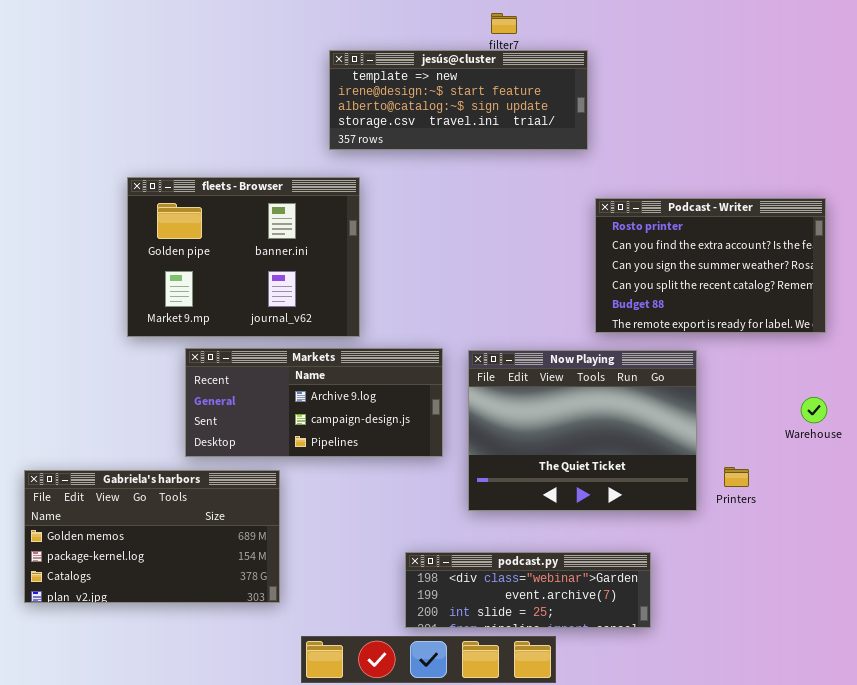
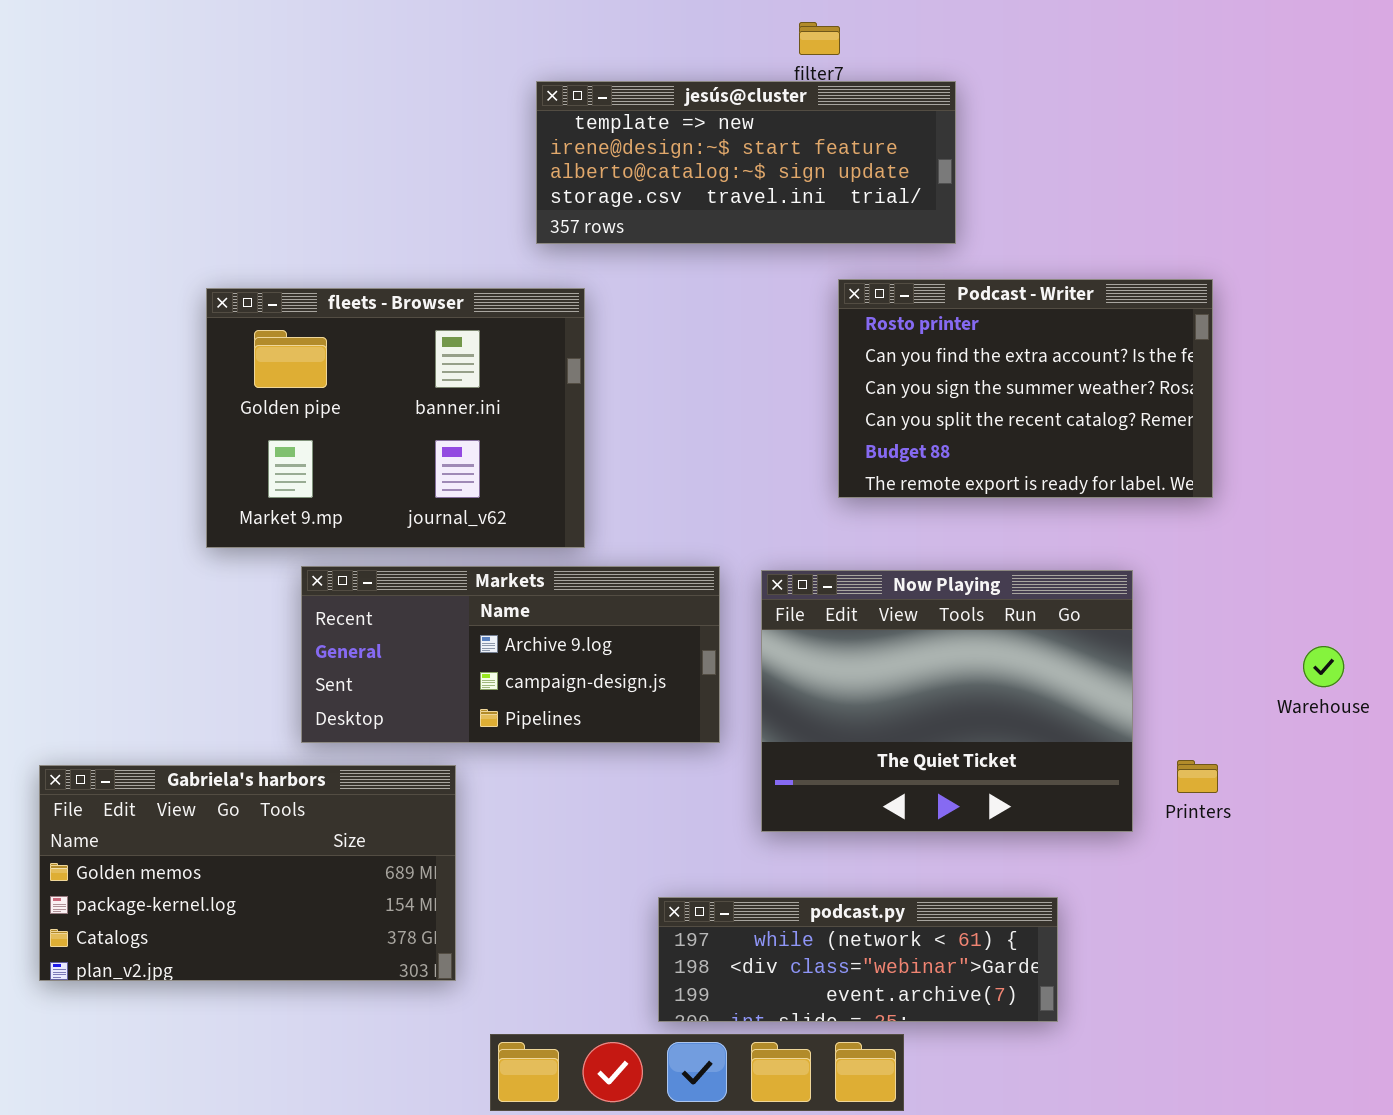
Podcast - Writer: [595,198,826,333] -> [838,279,1213,498], moved
podcast.py: [405,552,651,628] -> [658,897,1058,1022], scrolled up 1 row

